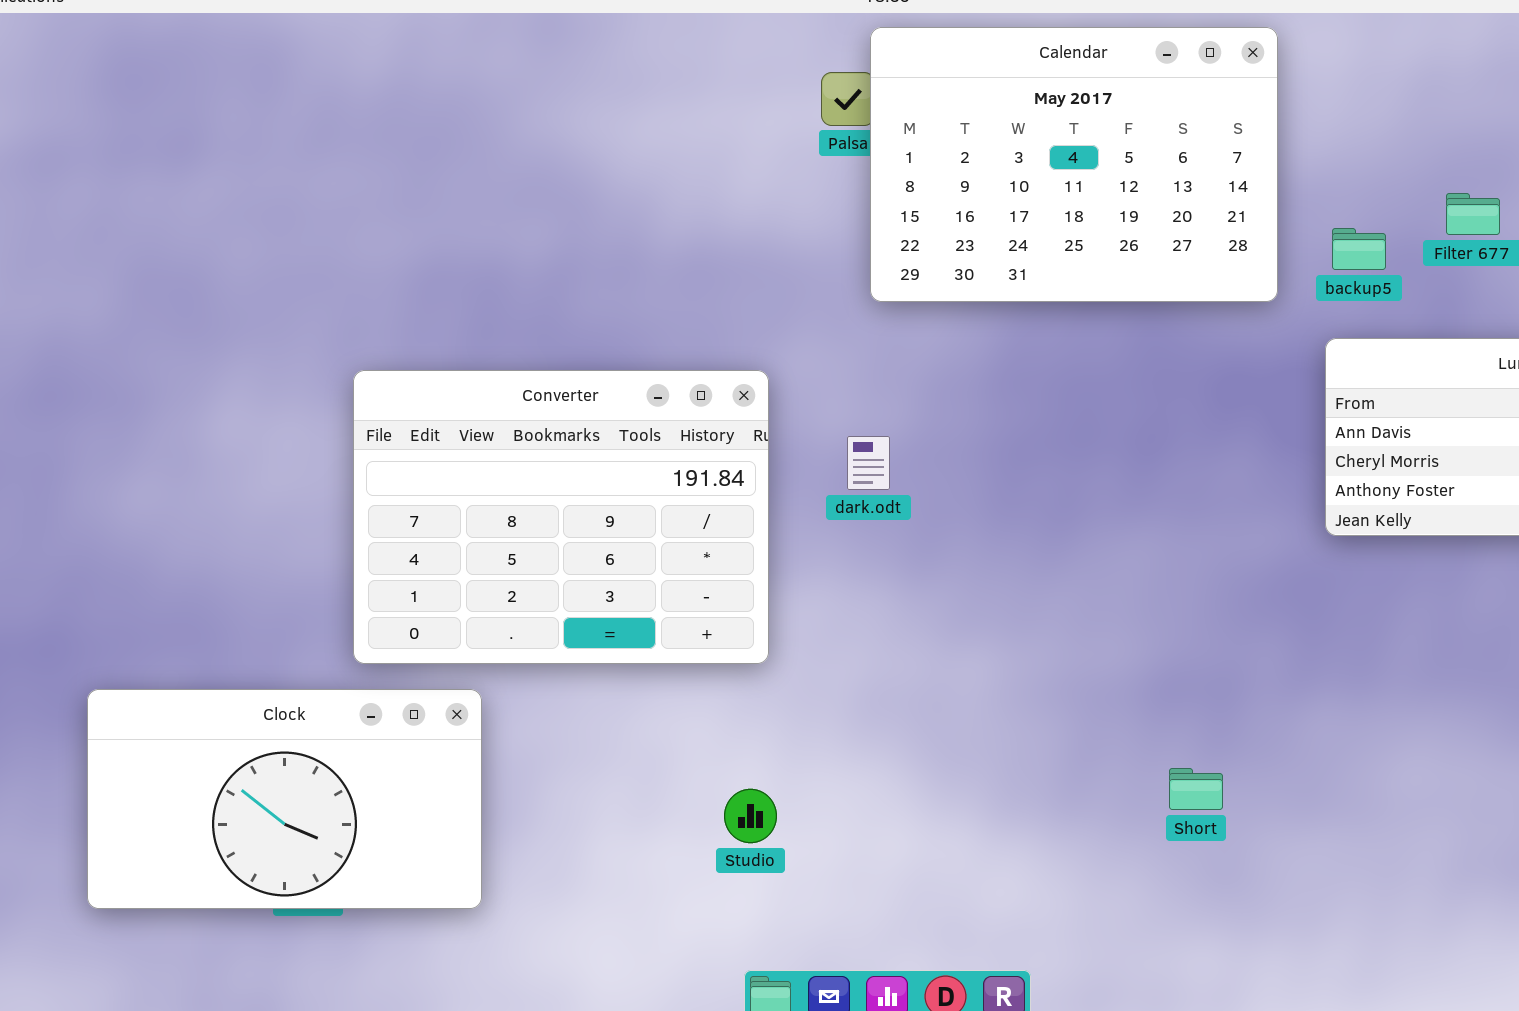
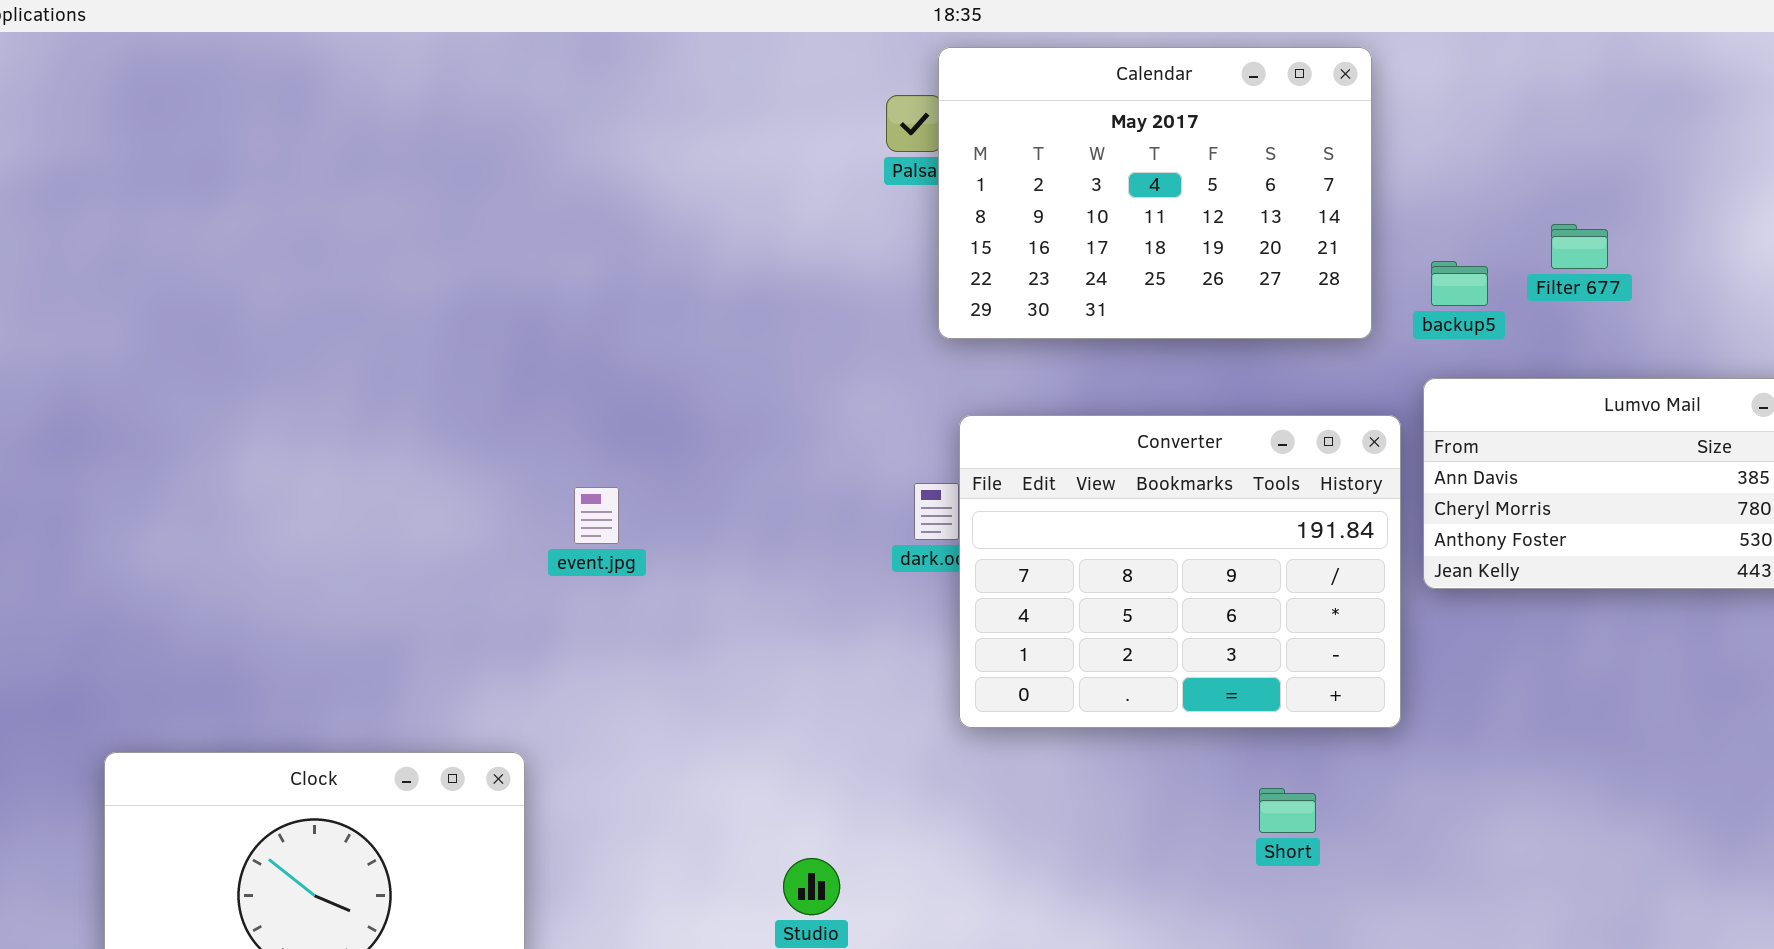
Converter: [353,370,769,664] -> [959,415,1401,728], moved
Short: [1169,768,1223,810] -> [1259,788,1316,833], moved

